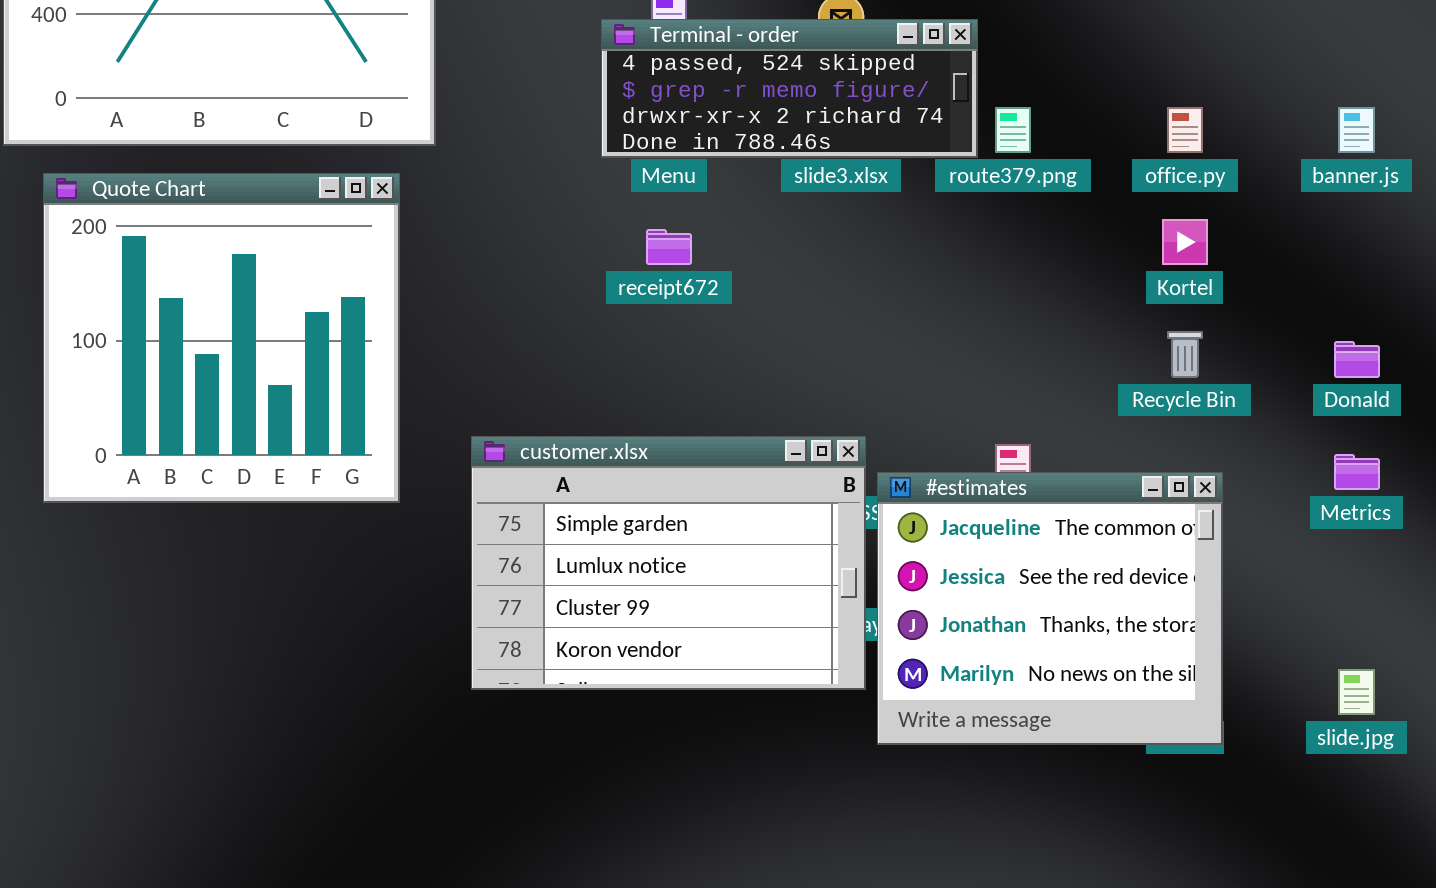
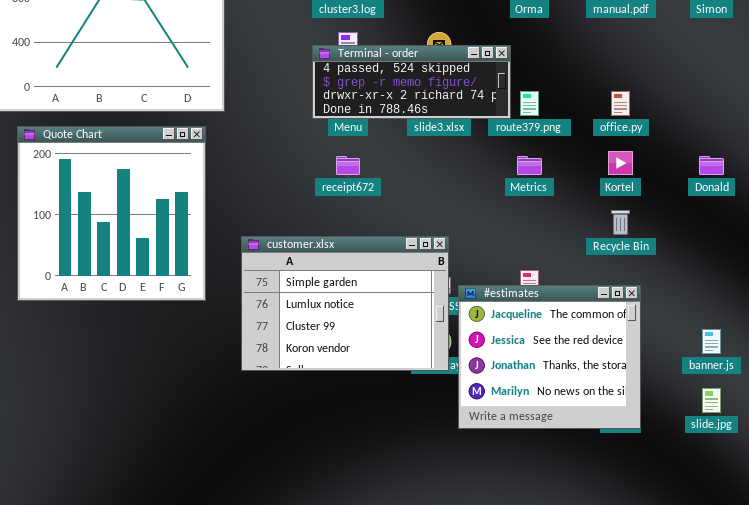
banner.js: [1338,107,1375,153] -> [702,329,721,354], moved
Donald: [1334,341,1380,378] -> [699,156,724,175], moved
customer.xlsx: [471,436,866,690] -> [241,236,449,371], moved
Metrics: [1334,454,1380,490] -> [517,156,542,175], moved

